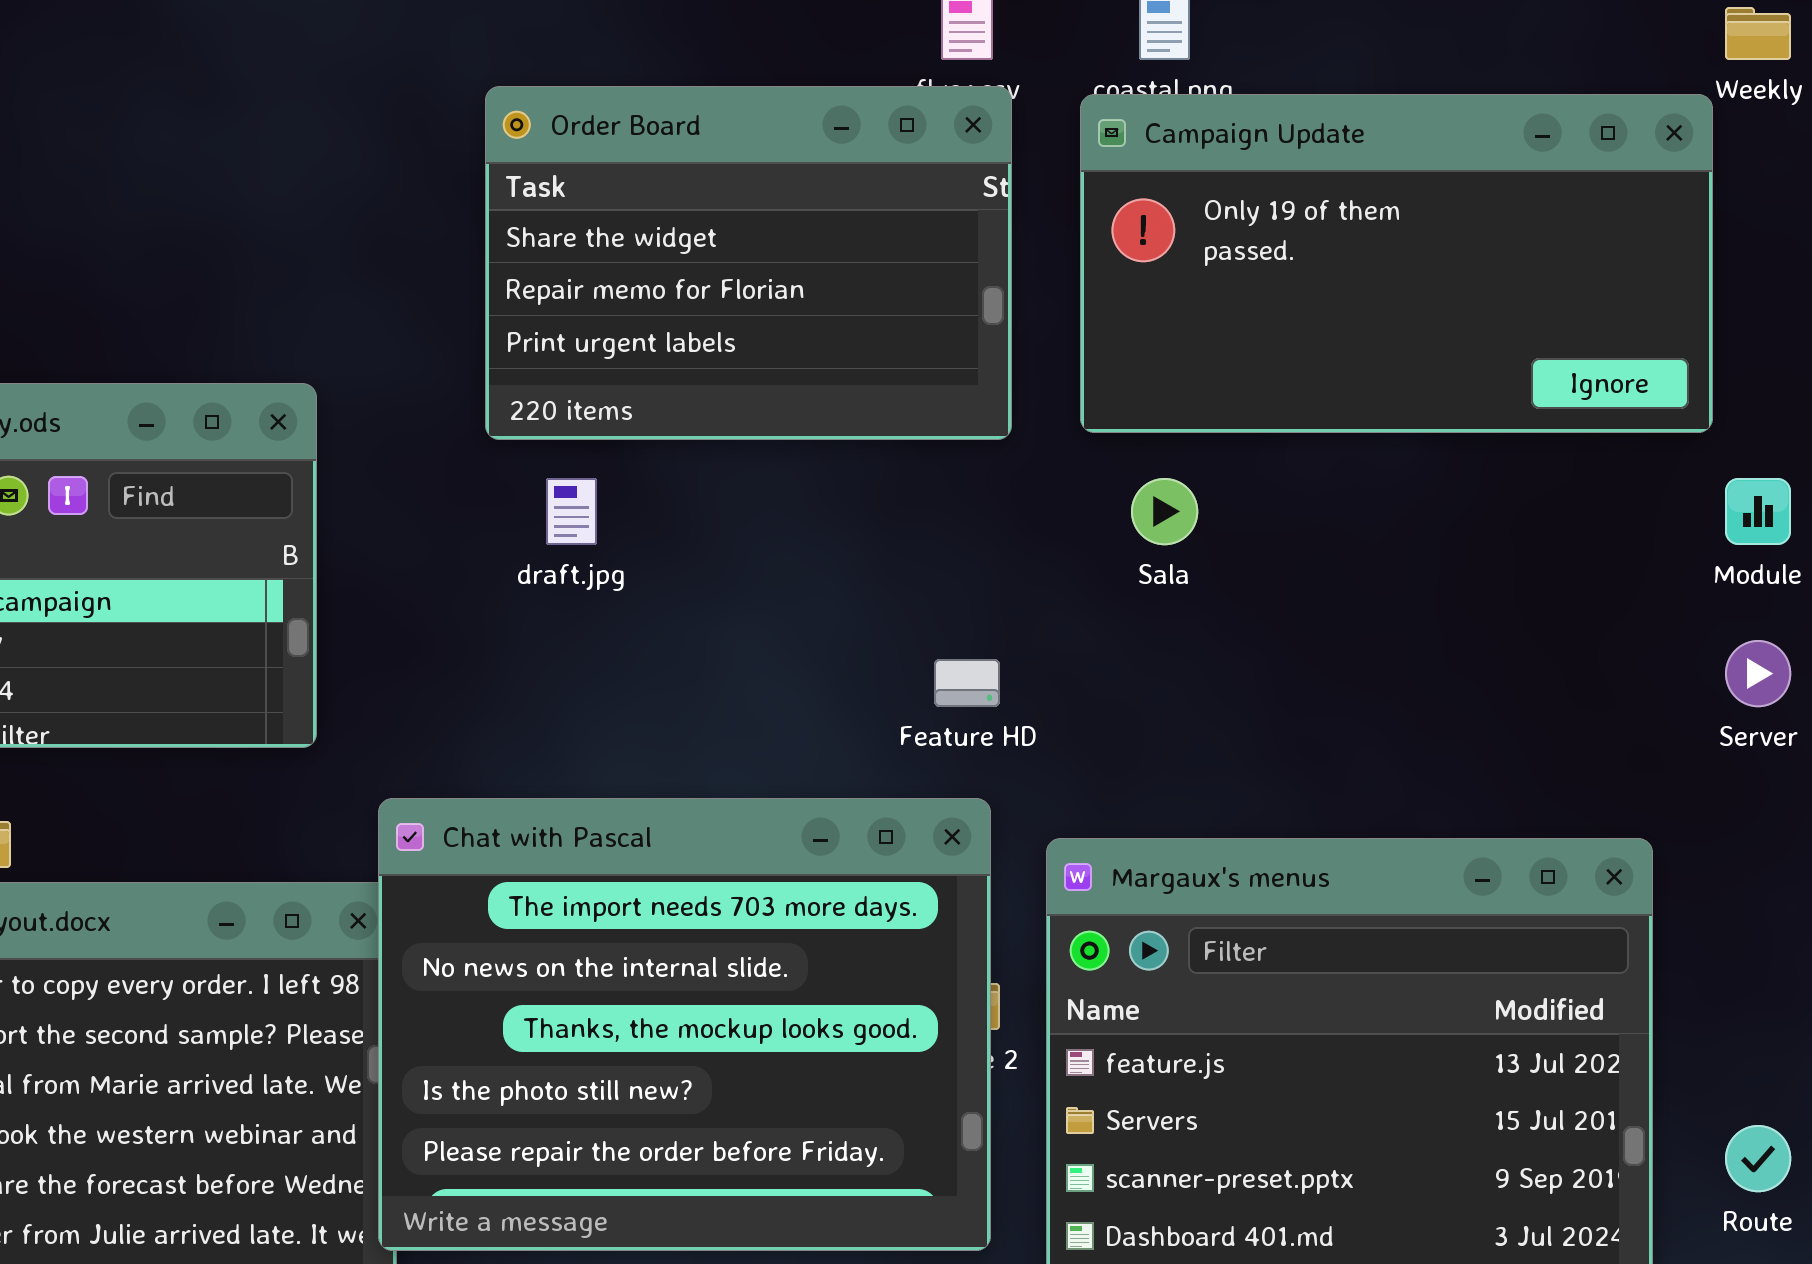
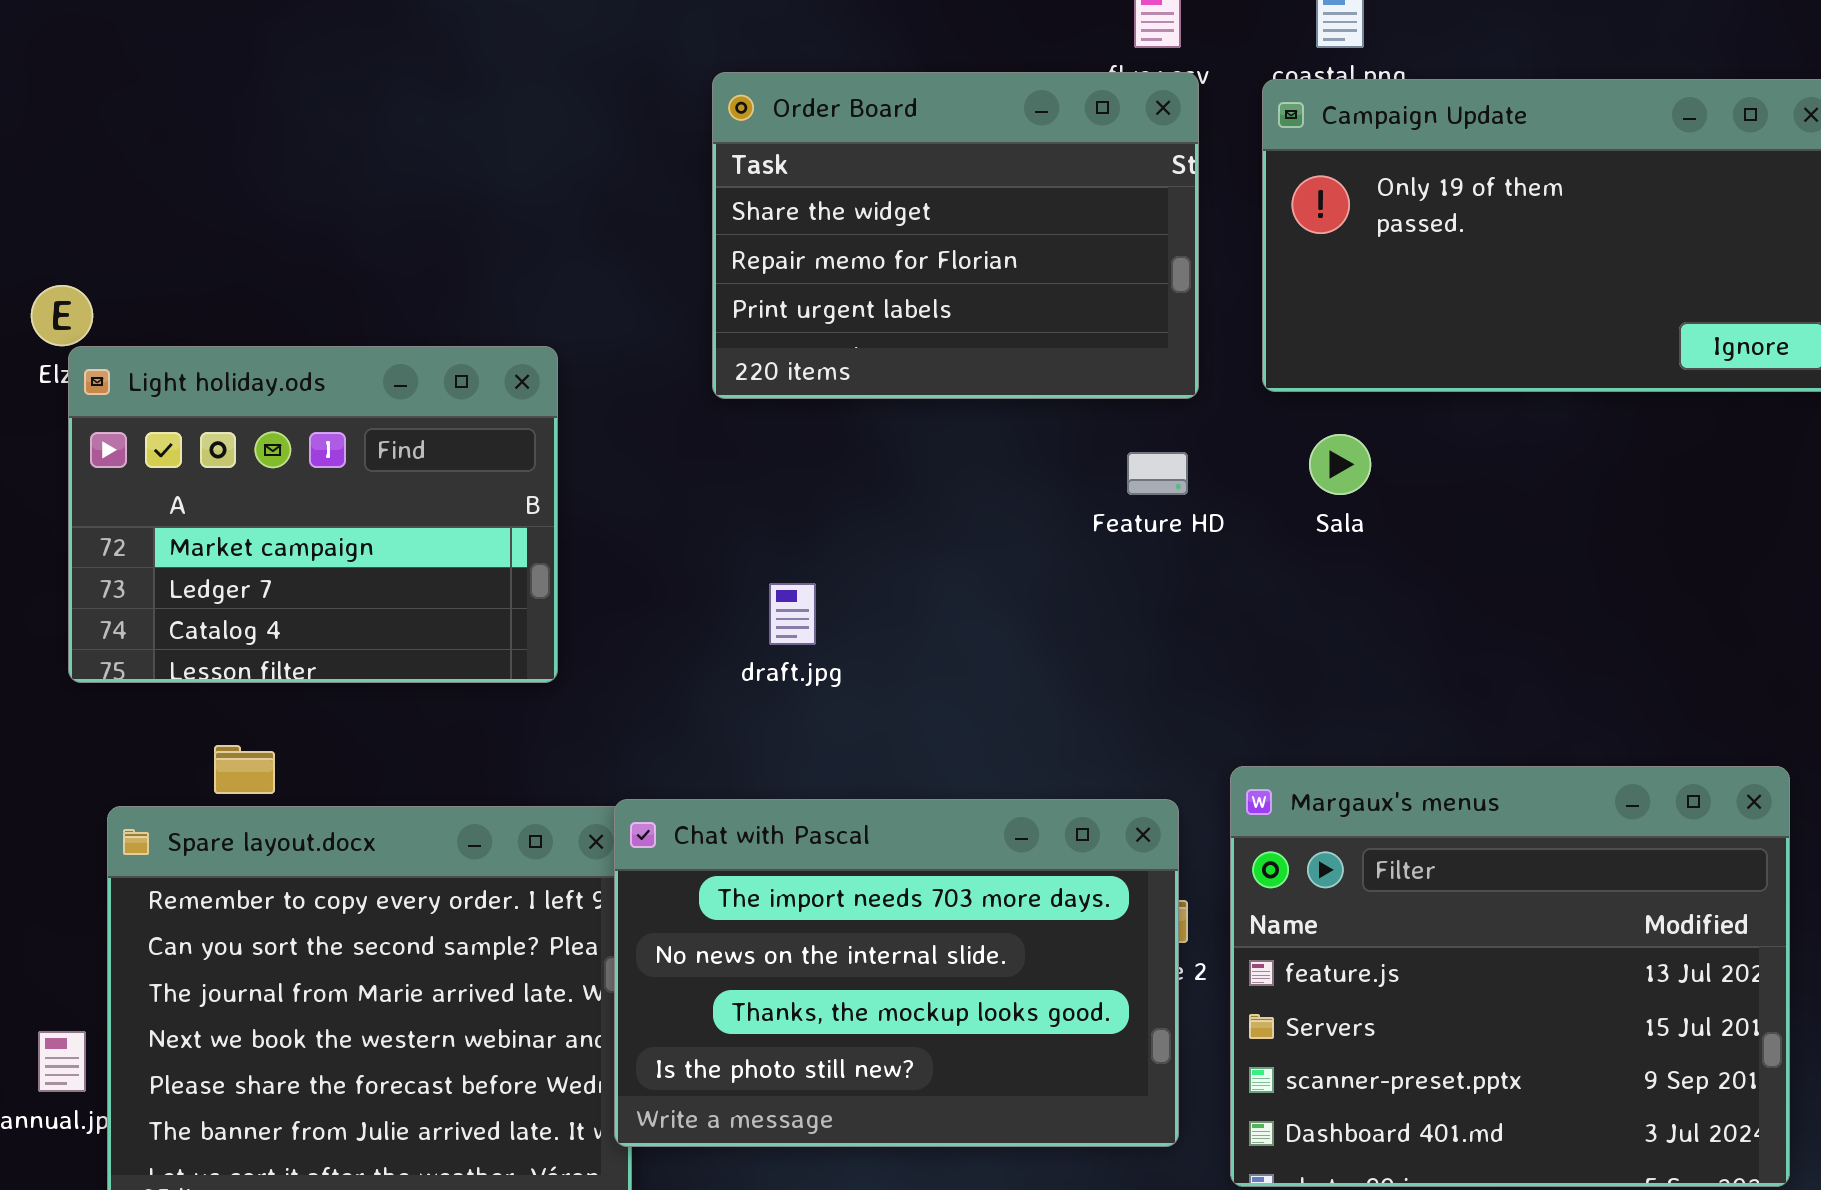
draft.jpg: [546,478,597,545] -> [769,583,816,645], moved
Feature HD: [934,659,1000,707] -> [1127,452,1188,495], moved
Chat with Pascal: [378,798,991,1251] -> [614,799,1179,1147], resized

